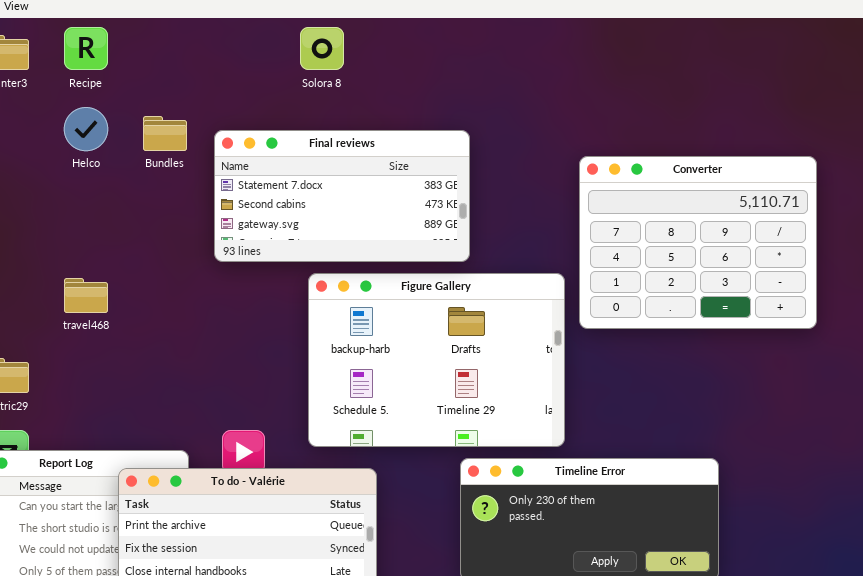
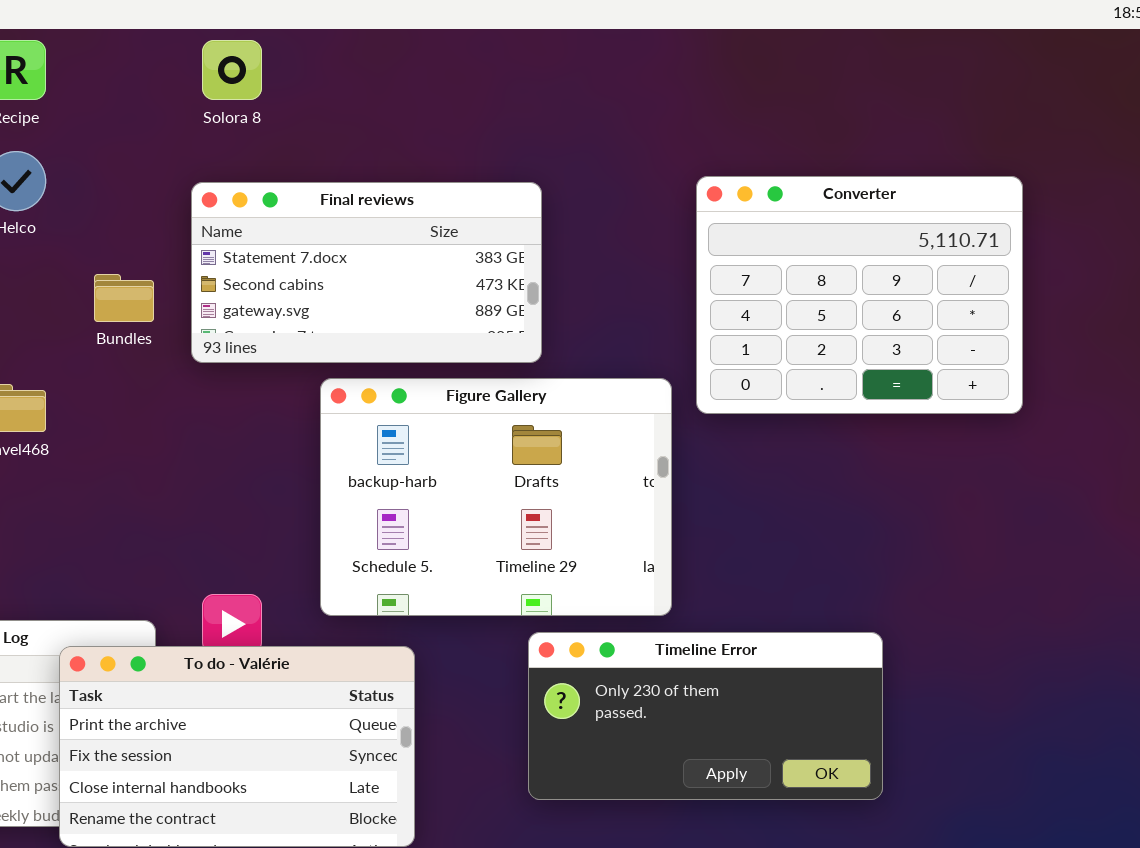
Solora 8: [300,27,344,70] -> [202,40,262,100], moved
Bundles: [143,116,187,151] -> [94,274,154,322], moved
Converter: [579,156,817,329] -> [696,176,1023,414], moved

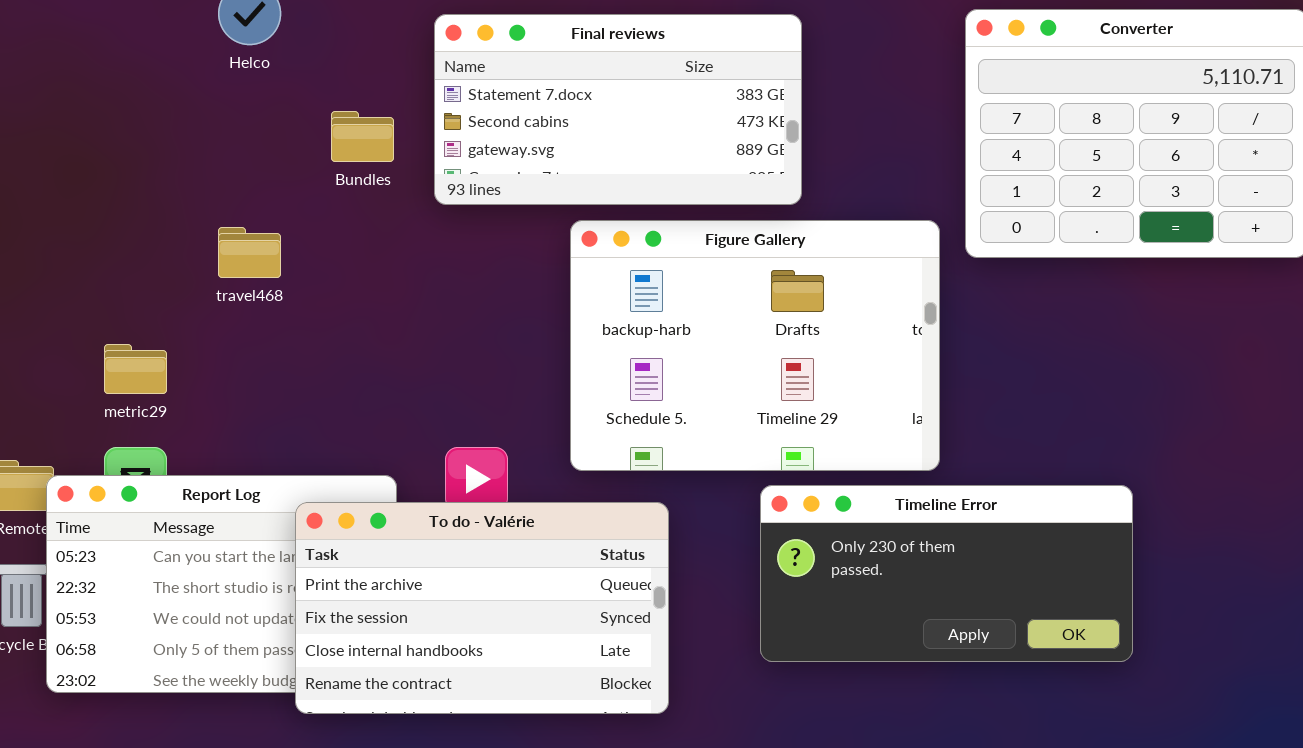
Timeline Error: [528,632,883,800] -> [760,485,1133,662], moved

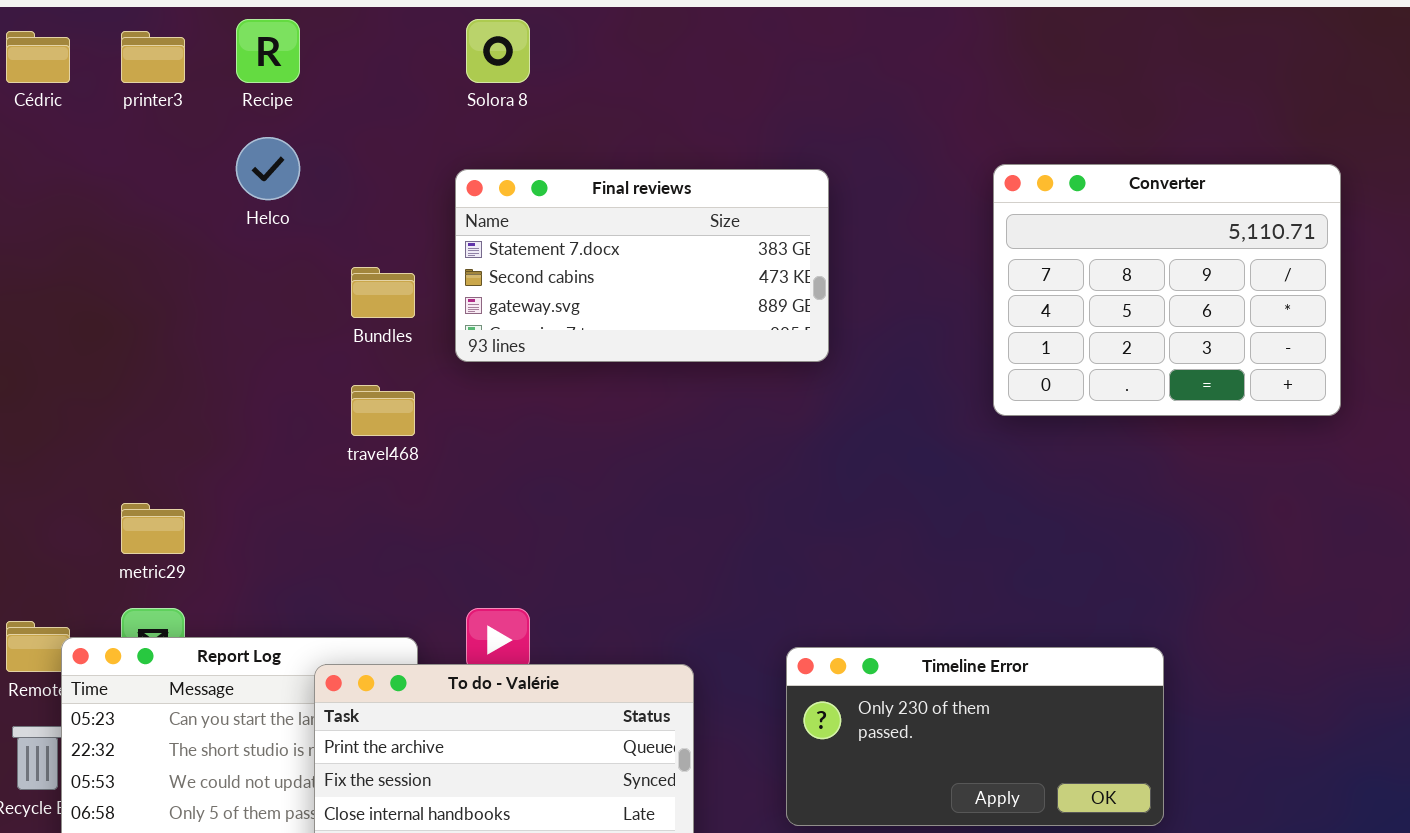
Figure Gallery: [570,220,940,471] -> none, closed
travel468: [218,227,281,278] -> [351,385,415,436], moved

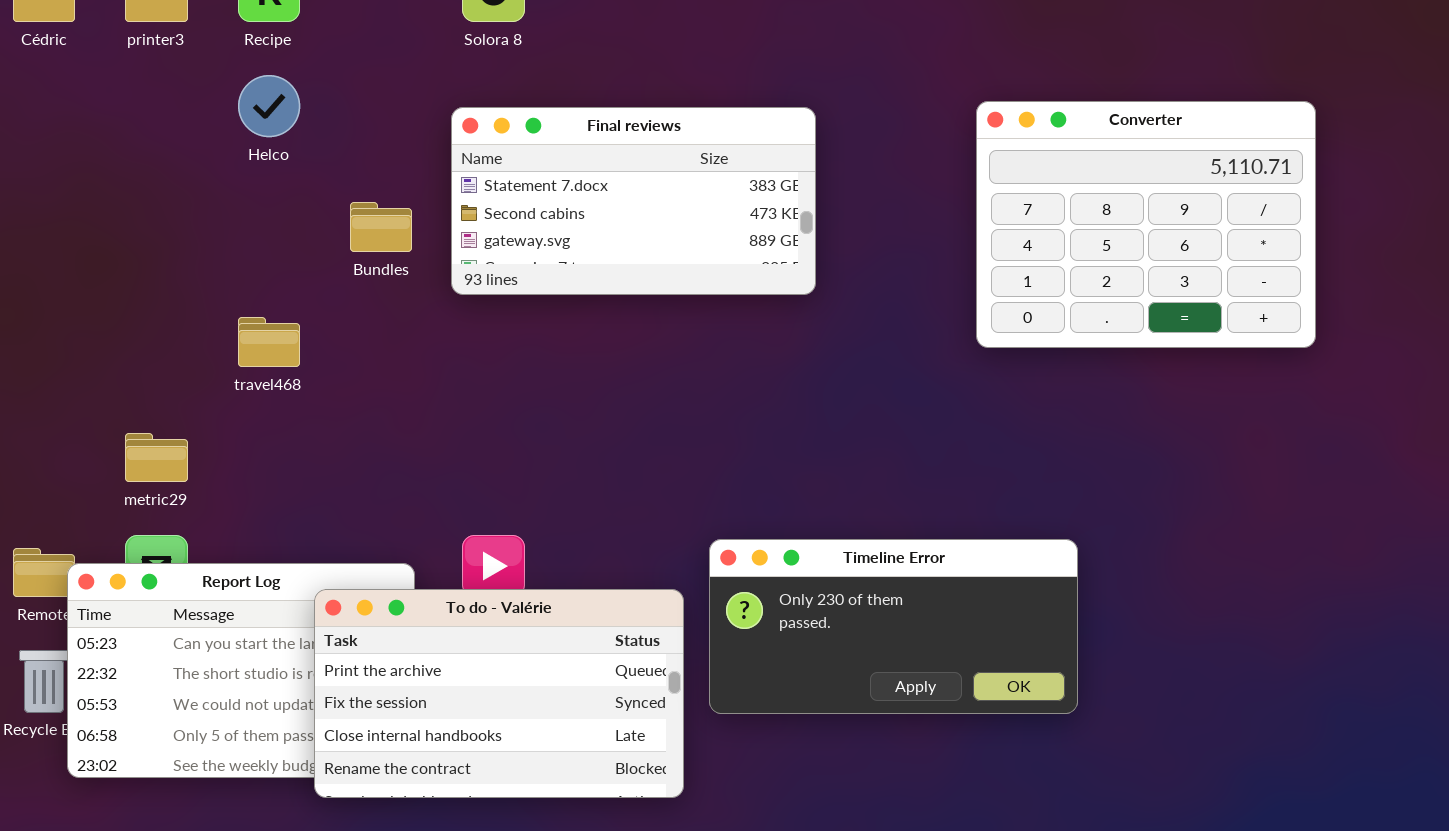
travel468: [351,385,415,436] -> [238,317,300,367], moved
Timeline Error: [786,647,1164,826] -> [709,539,1078,714], moved

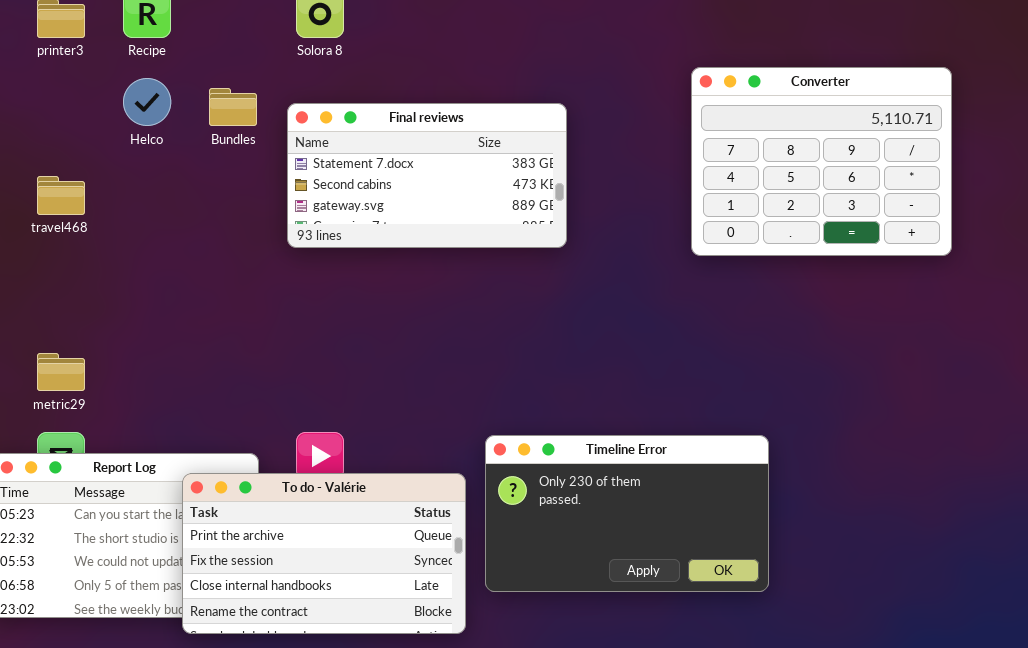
Converter: [976,101,1316,348] -> [691,67,952,256], moved
Bundles: [350,202,412,252] -> [209,88,257,126], moved
travel468: [238,317,300,367] -> [37,176,85,215], moved
Timeline Error: [709,539,1078,714] -> [485,435,769,592], resized

